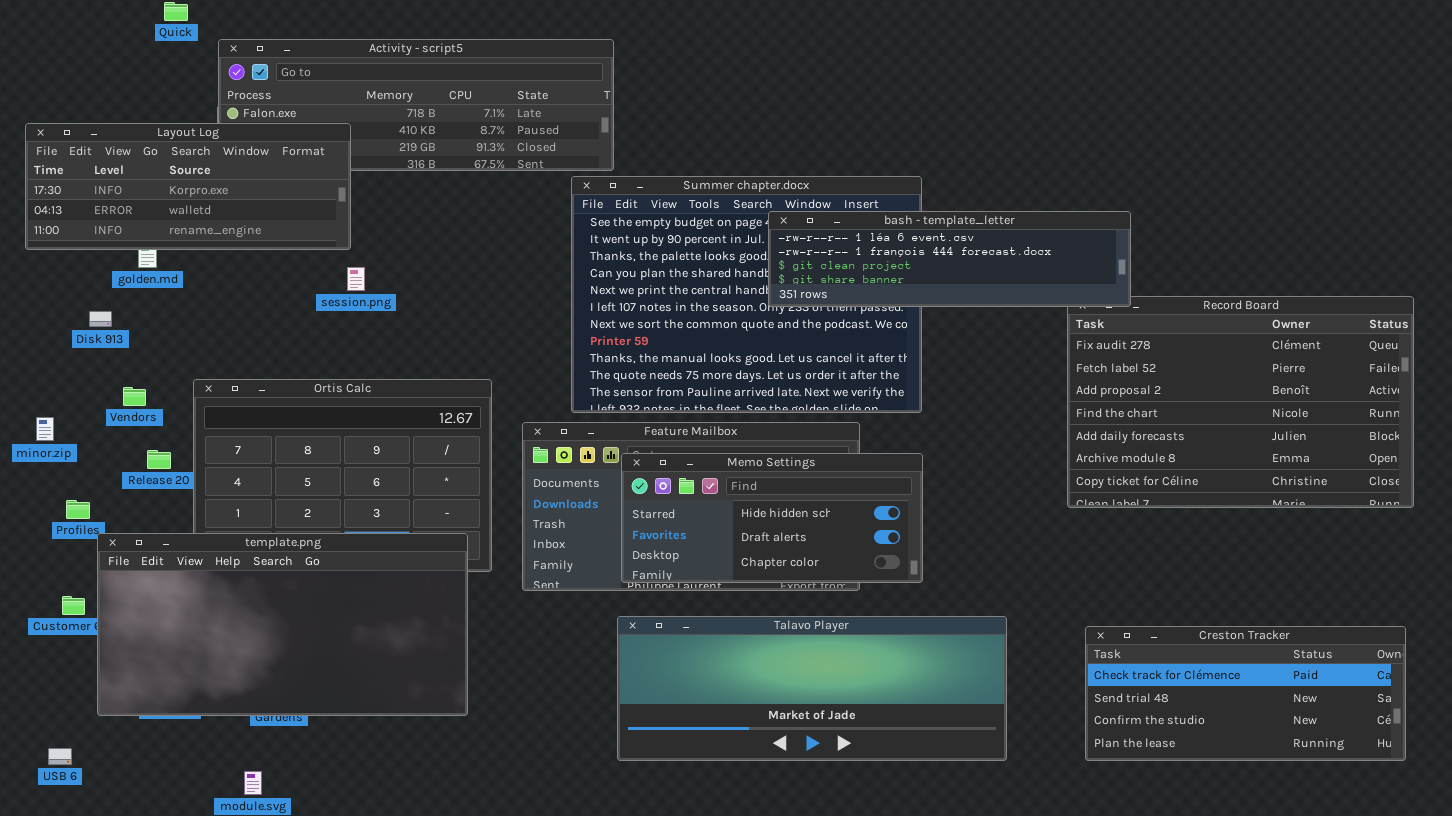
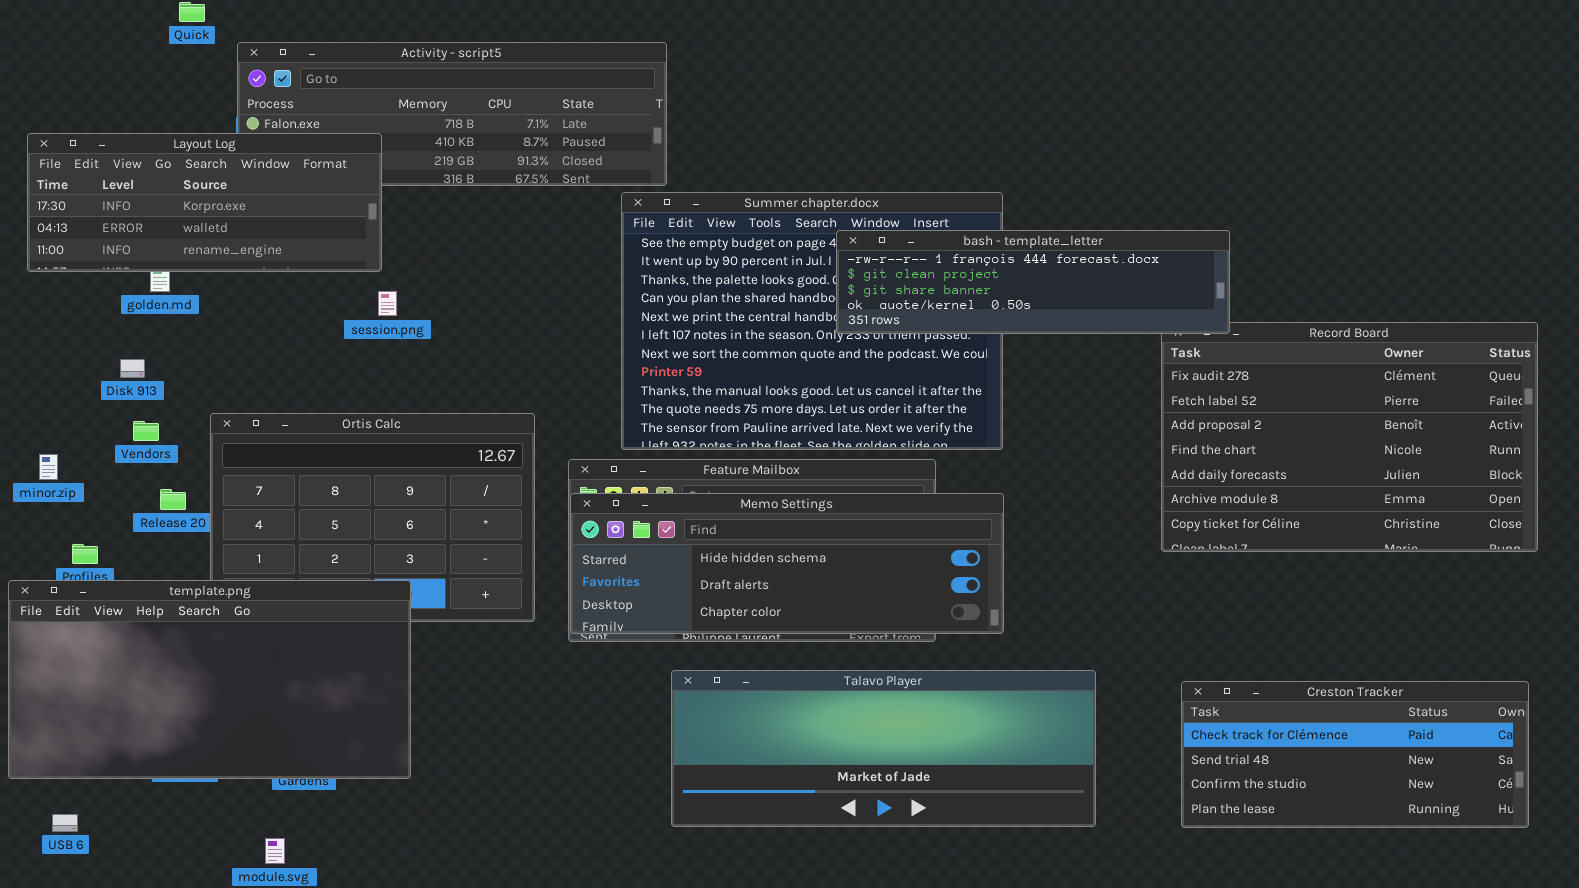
bash - template_letter: [768,211,1131,307] -> [836,230,1230,334], scrolled down 1 row
Disk 913: [89,311,112,327] -> [120,359,145,378], moved
Memo Settings: [621,453,923,583] -> [570,493,1004,634], resized
template.png: [97,533,468,716] -> [8,580,411,779], moved

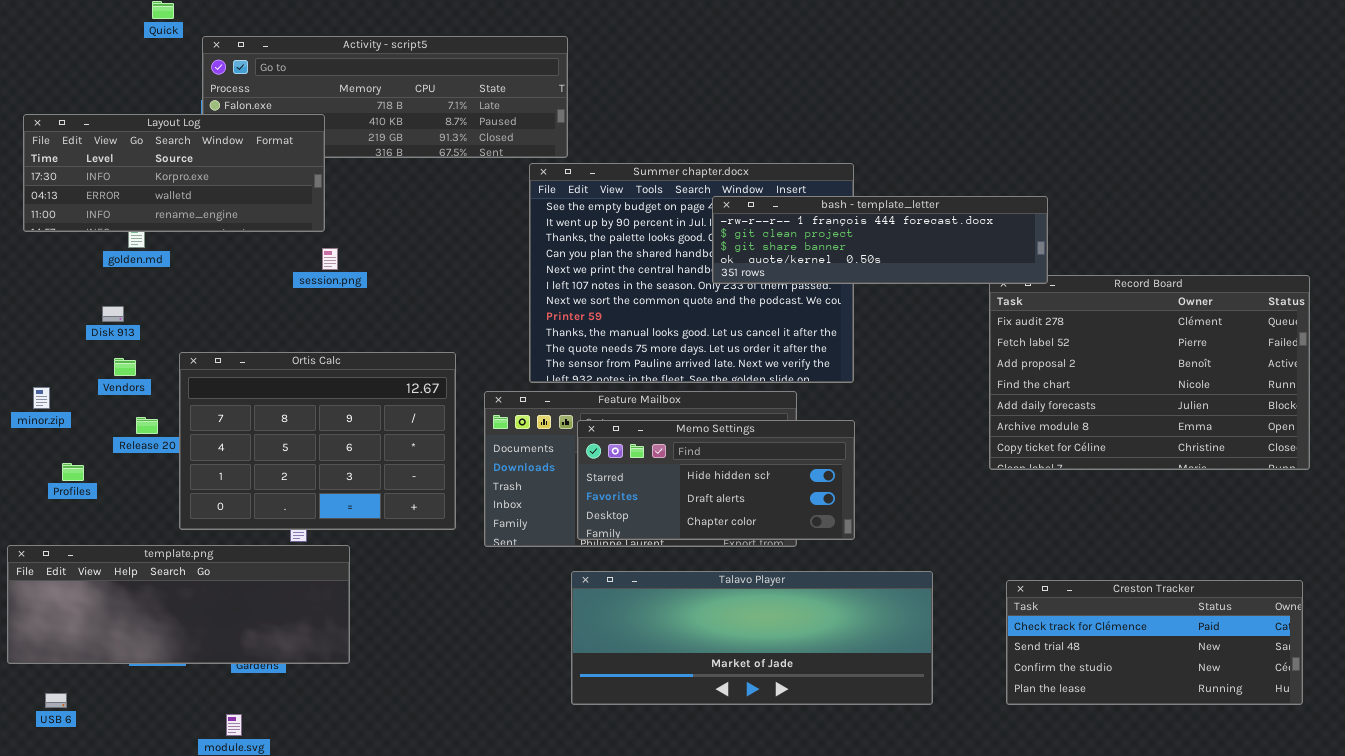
Memo Settings: [570,493,1004,634] -> [577,420,855,540], resized
template.png: [8,580,411,779] -> [7,545,350,664], resized

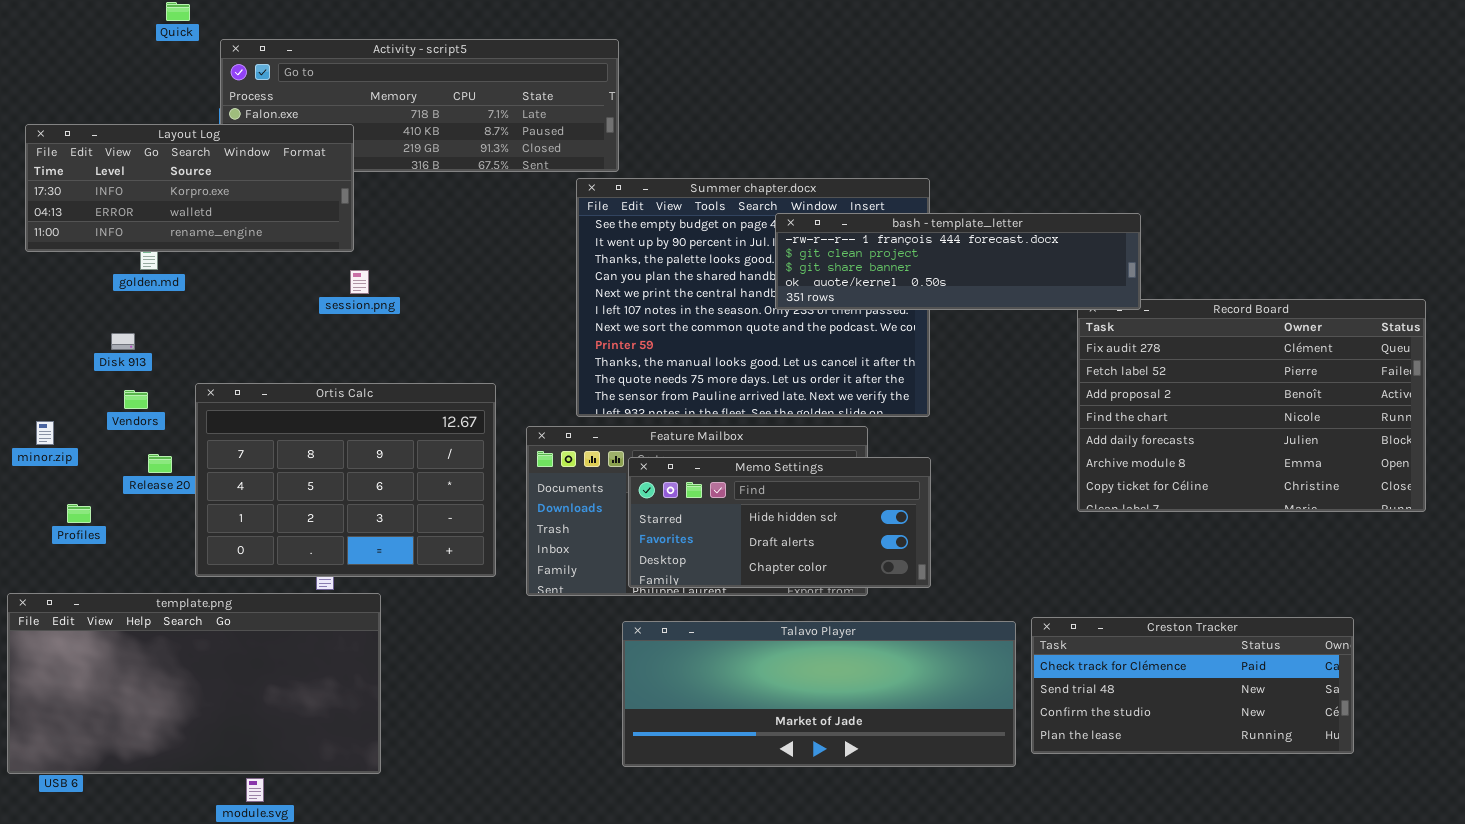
template.png: [7,545,350,664] -> [7,593,381,774], resized
Creston Tracker: [1006,580,1303,705] -> [1031,617,1354,754], moved

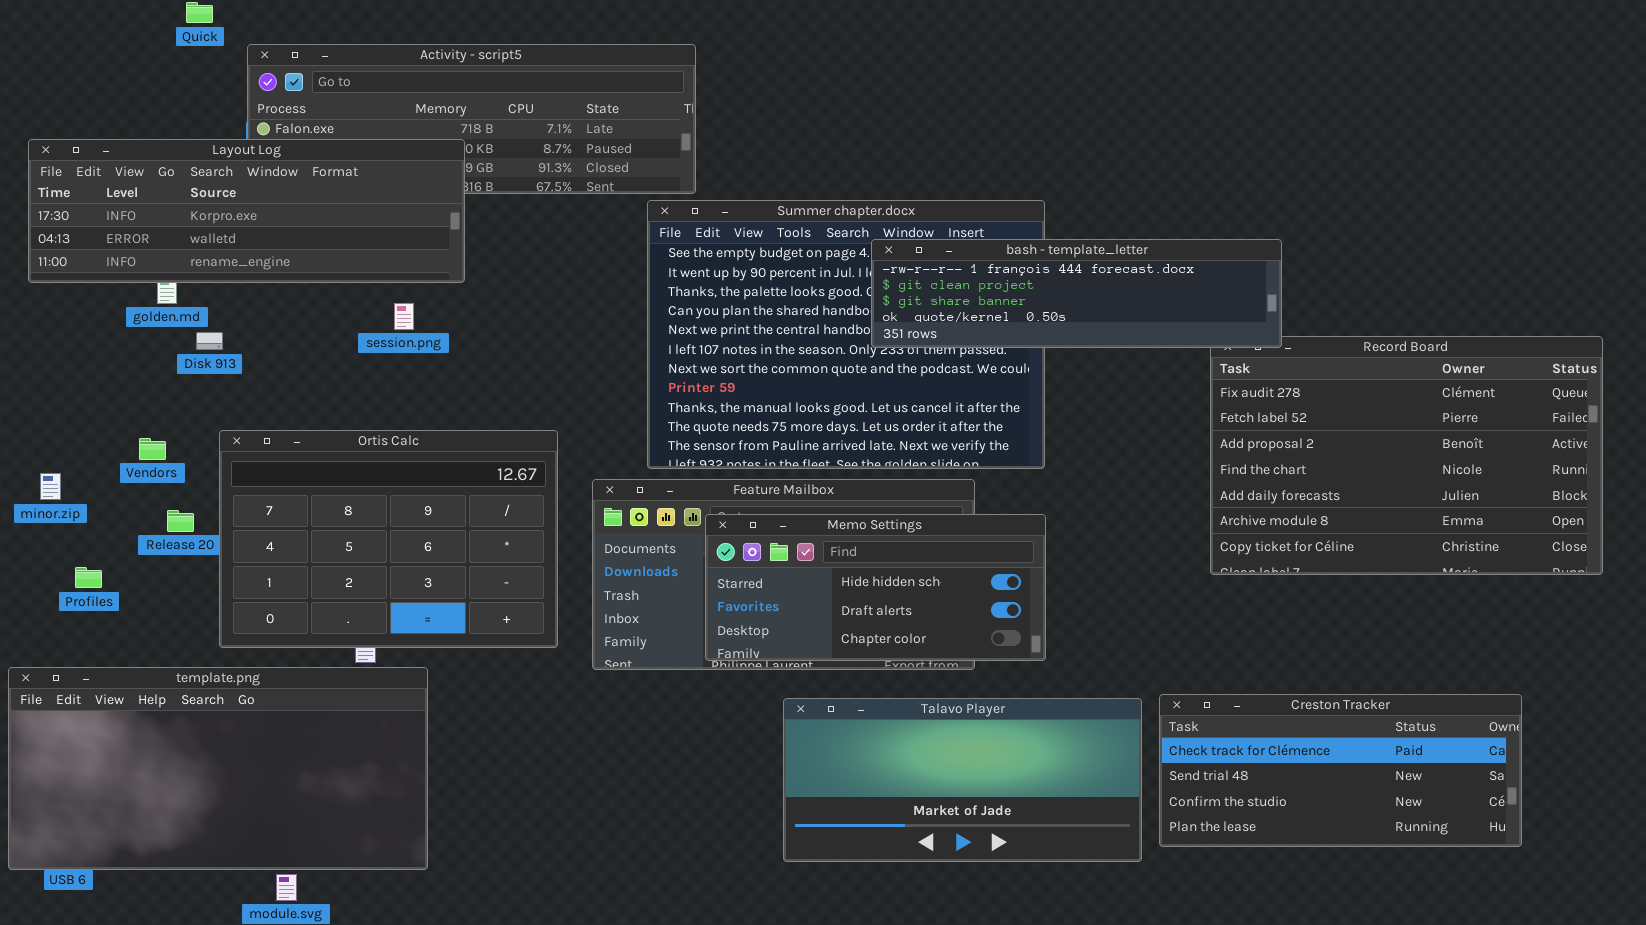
Layout Log: [25,124,354,252] -> [28,139,465,283], resized
Disk 913: [111,333,135,350] -> [196,332,223,350], moved
Talavo Player: [622,621,1016,767] -> [783,698,1142,862], resized

